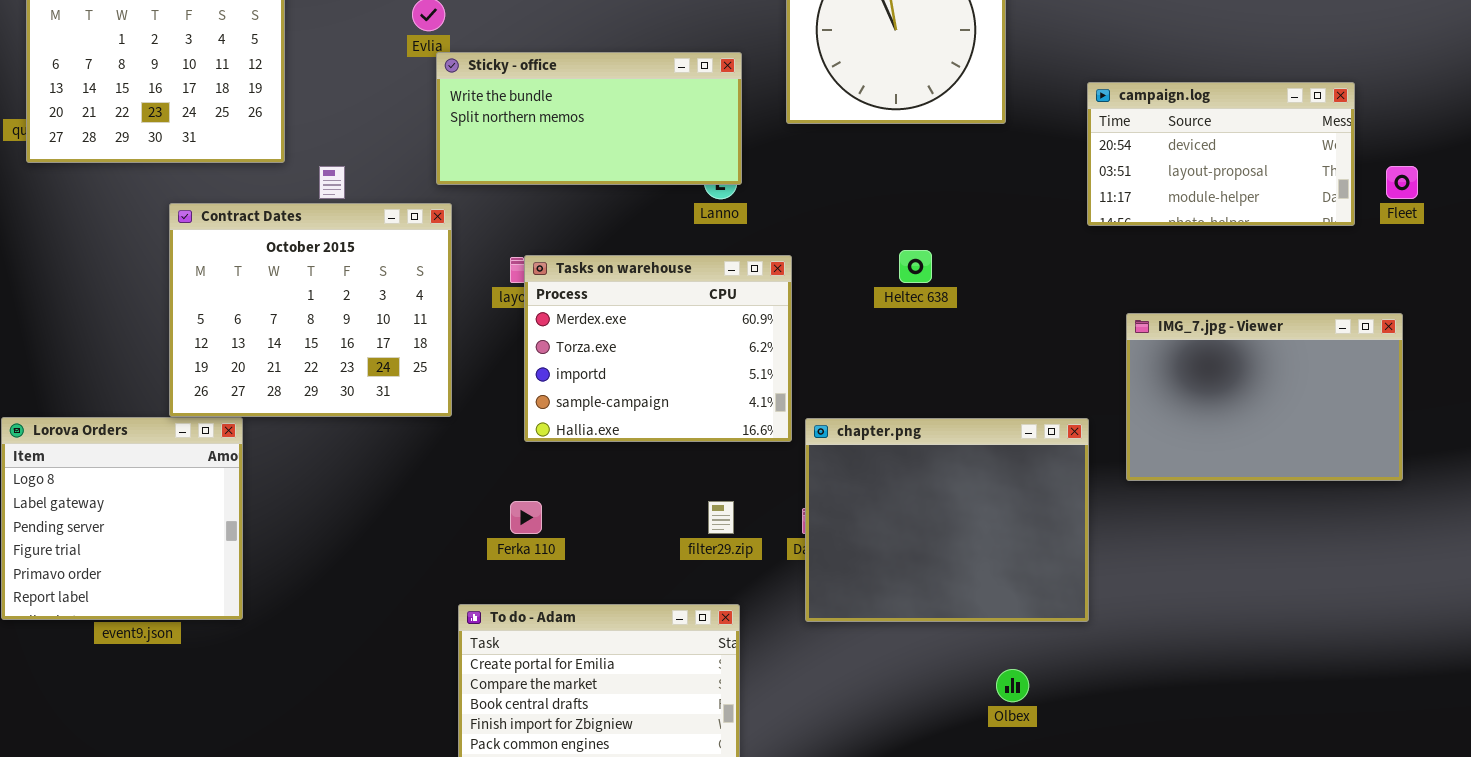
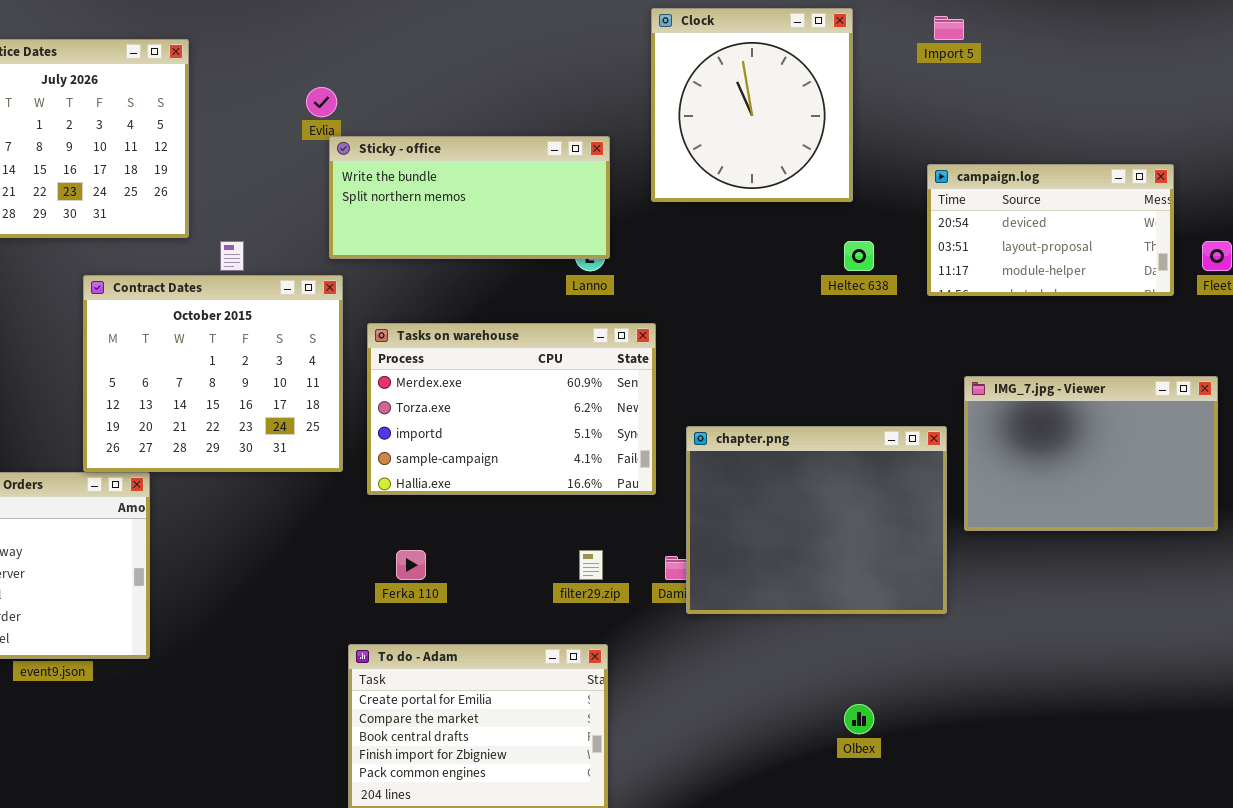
Heltec 638: [899,250,932,283] -> [844,241,874,271], moved
Tasks on warehouse: [524,255,792,442] -> [367,323,656,495], resized
chapter.png: [805,418,1089,622] -> [686,426,947,614], moved

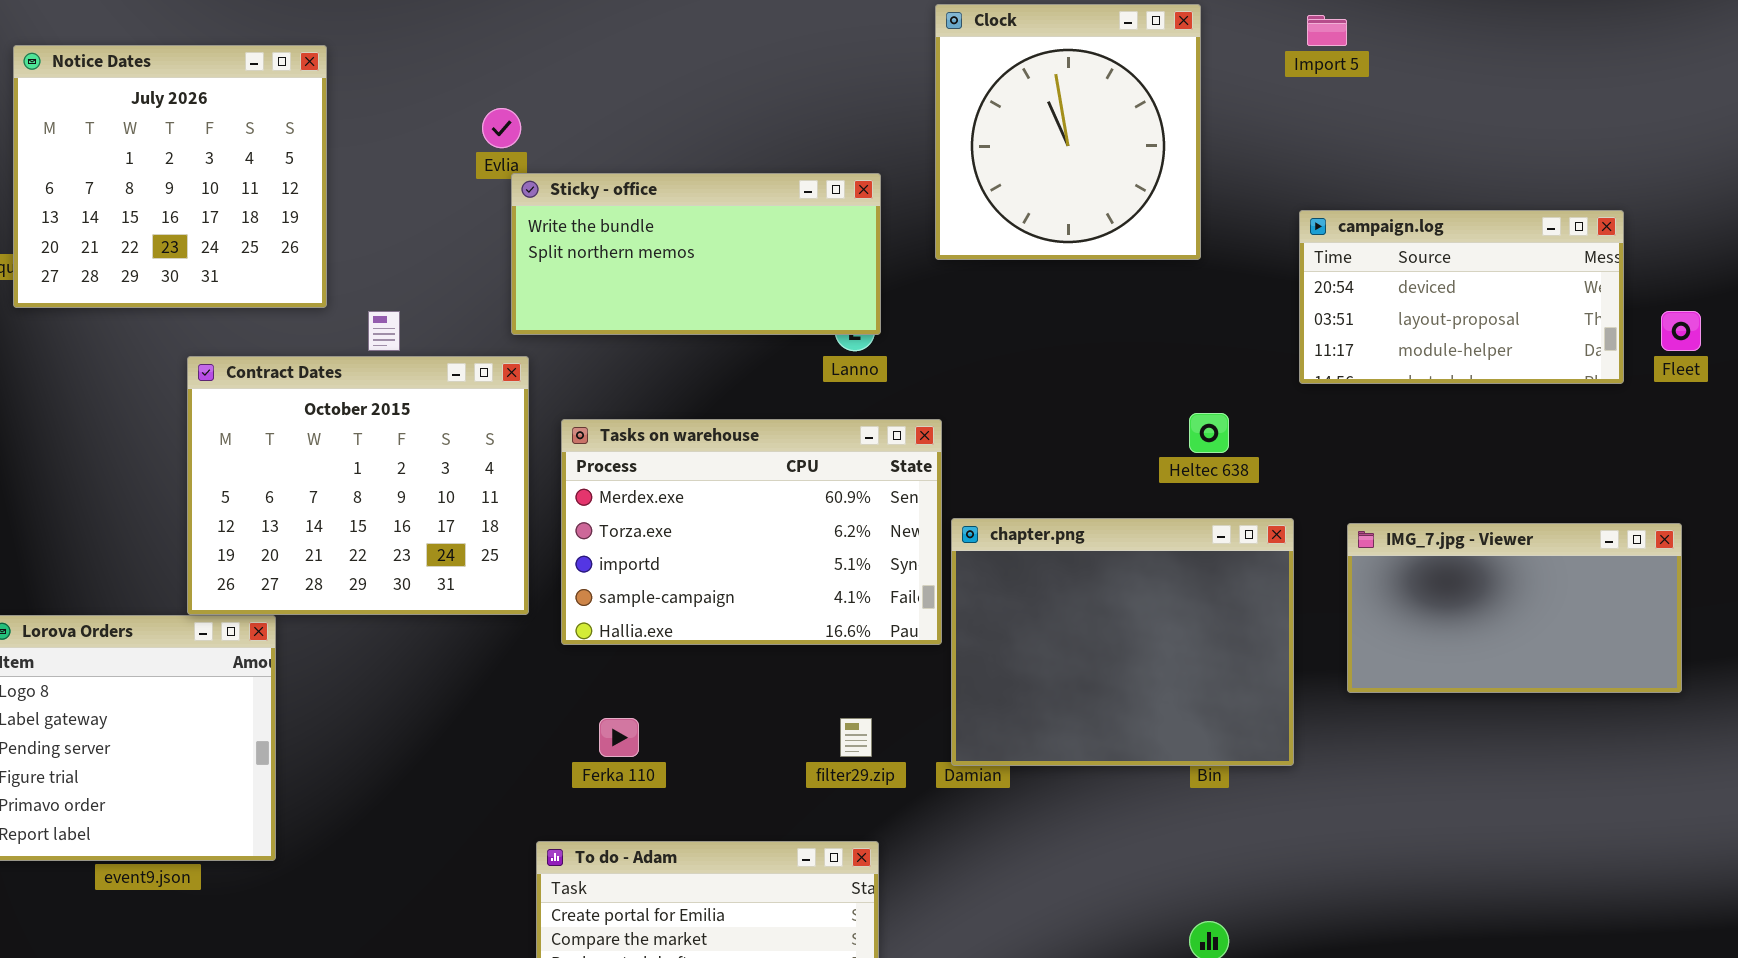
Heltec 638: [844,241,874,271] -> [1189,413,1229,453], moved
IMG_7.jpg - Viewer: [964,376,1218,531] -> [1347,523,1682,693], resized
chapter.png: [686,426,947,614] -> [951,518,1294,766], moved

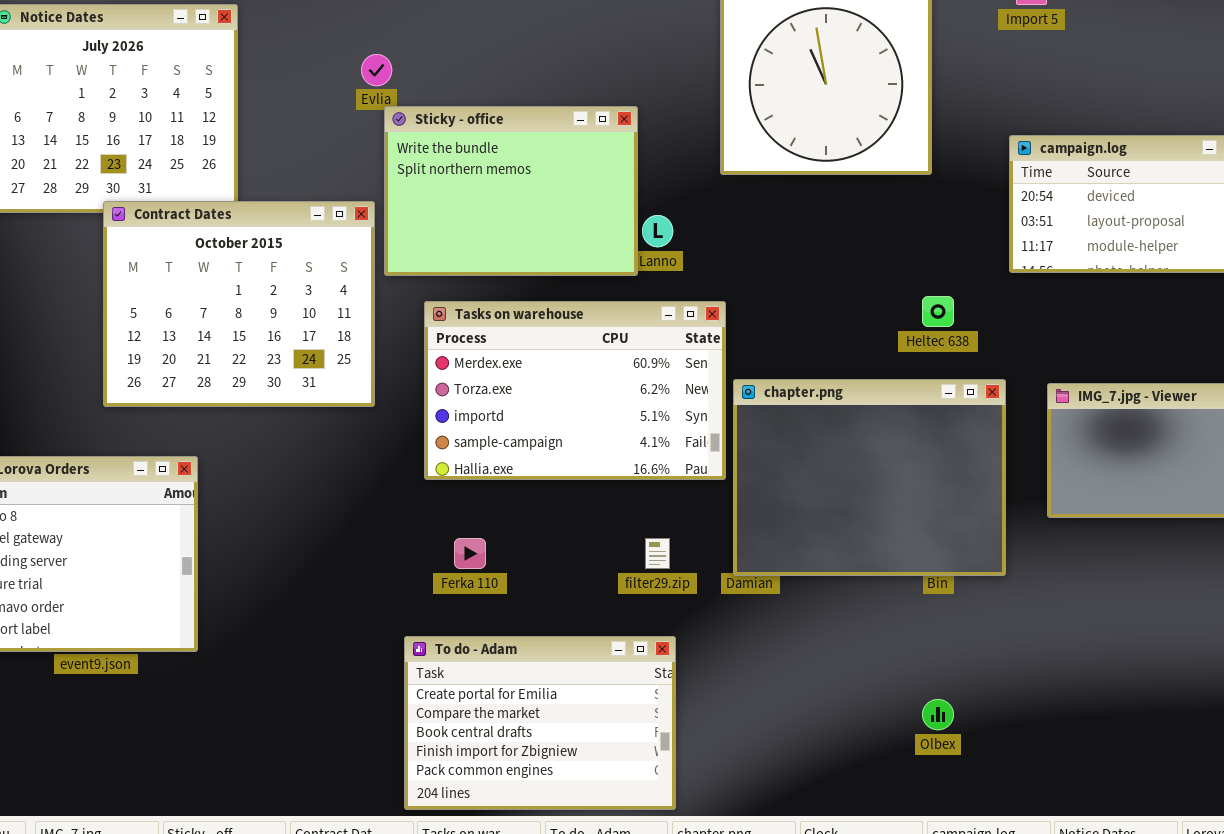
Sticky - office: [511,173,881,335] -> [384,106,638,276], resized
Contract Dates: [187,356,529,615] -> [103,201,375,407], moved

